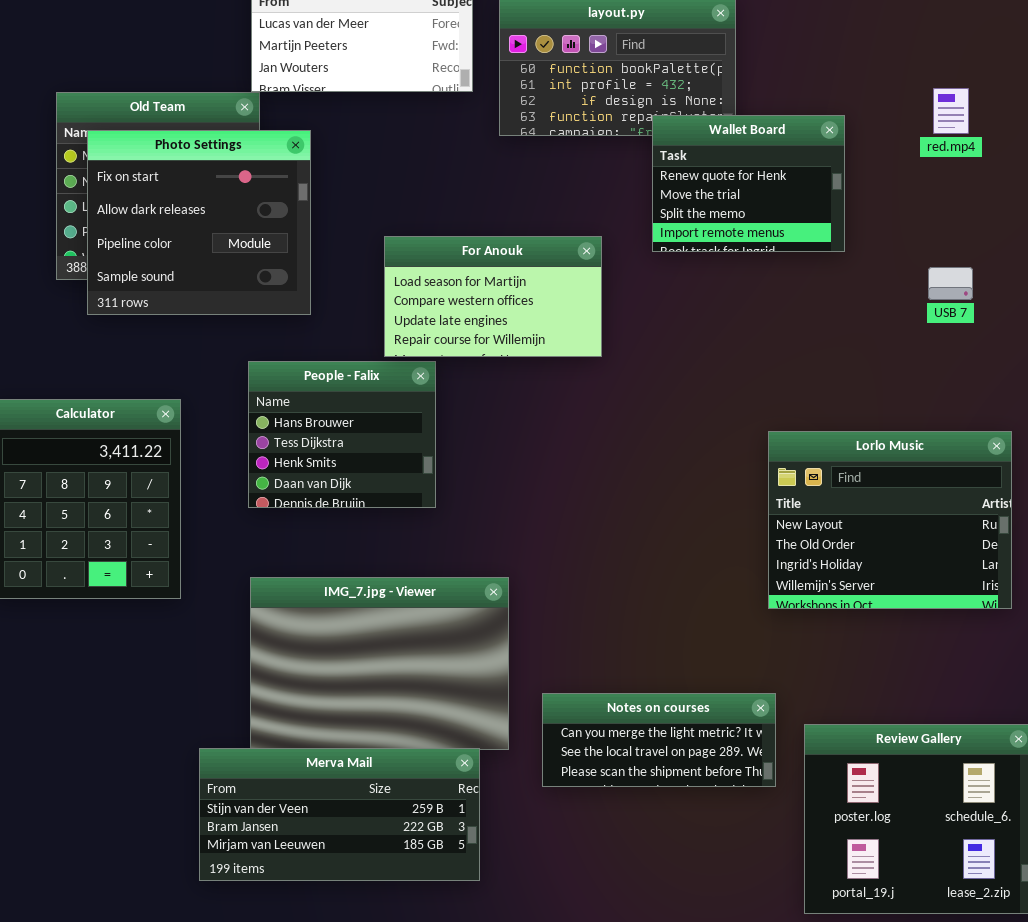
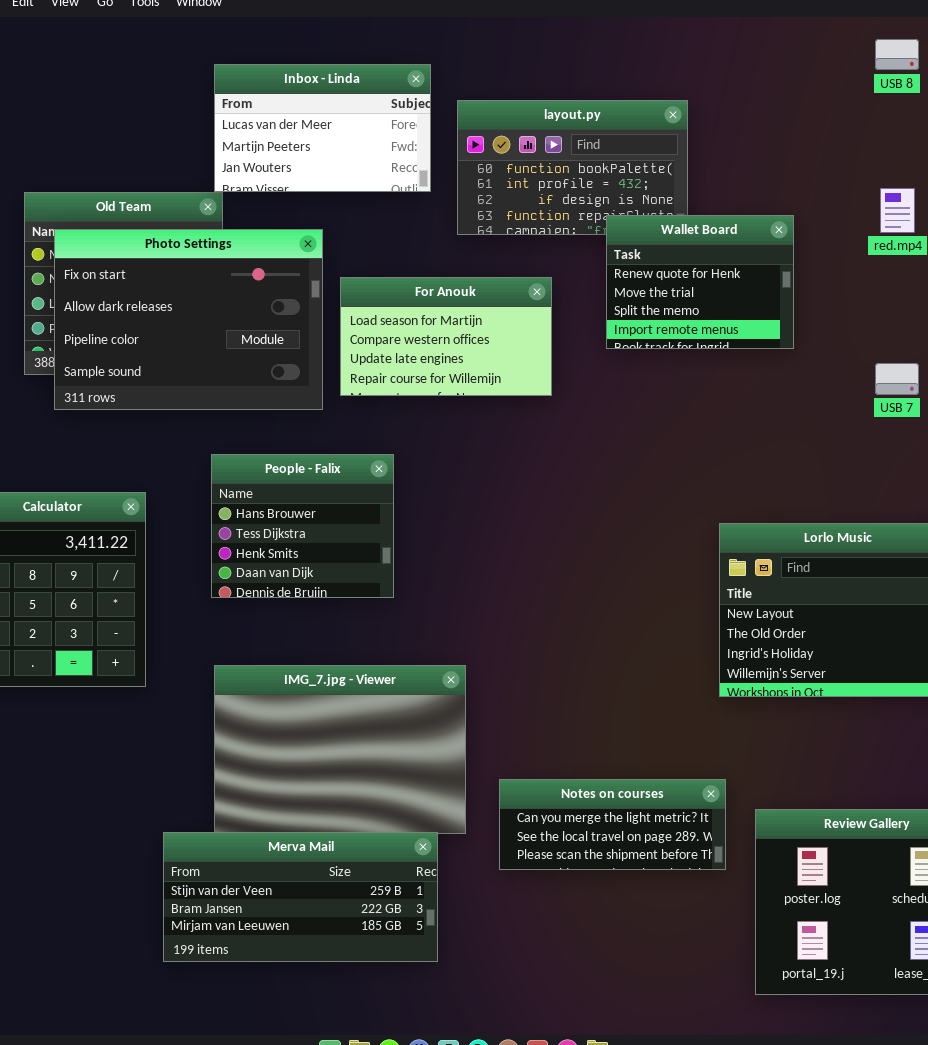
Photo Settings: [87,130,311,315] -> [54,229,323,410], resized
For Anouk: [384,236,602,357] -> [340,277,552,396], moved

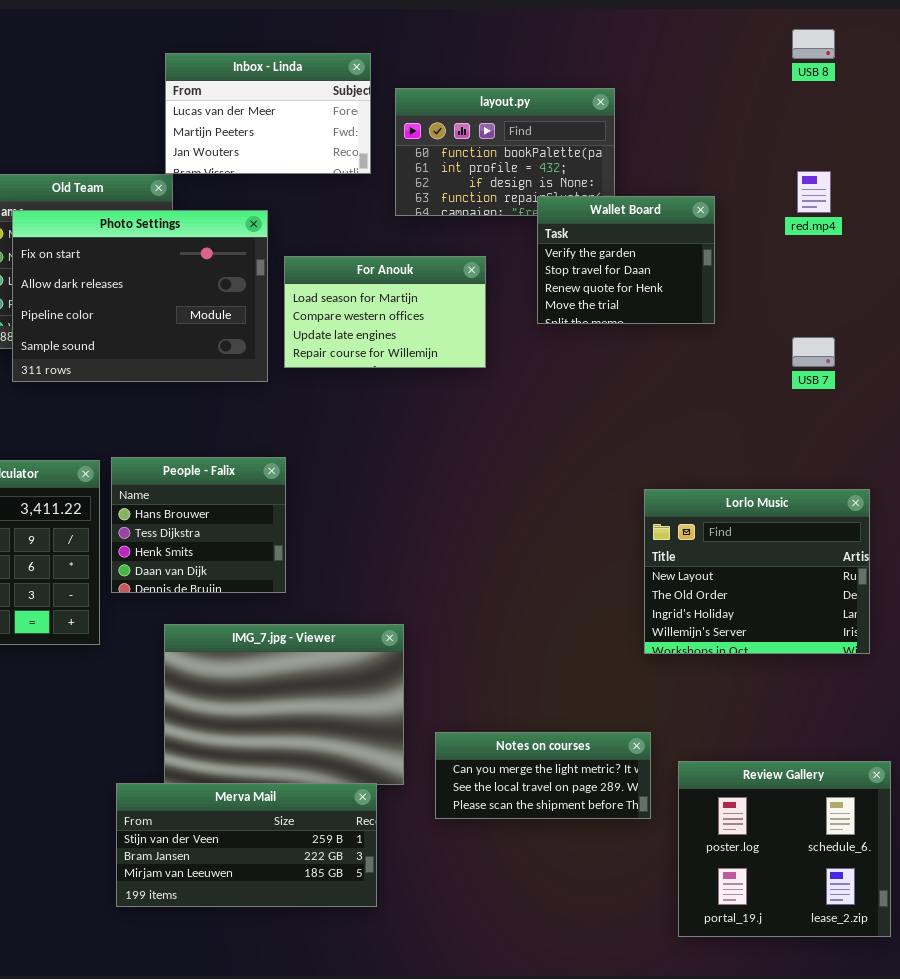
Wallet Board: [606,215,794,349] -> [537,196,715,324], scrolled up 2 rows
People - Falix: [211,454,394,598] -> [111,457,286,593], moved

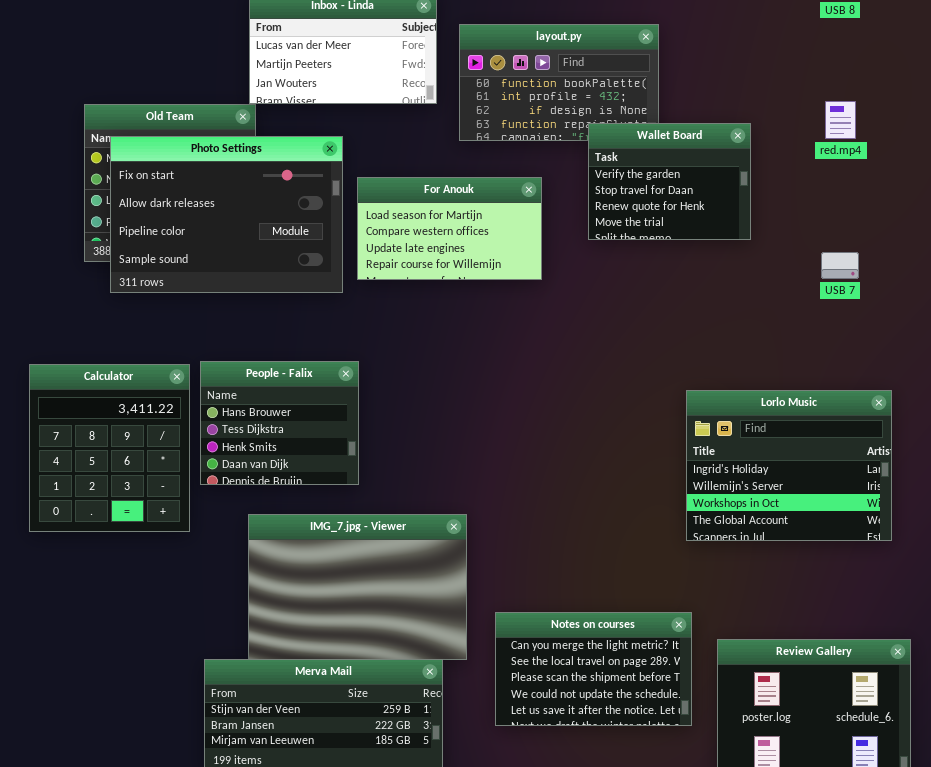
Lorlo Music: [644,489,870,654] -> [686,390,892,541], scrolled down 2 rows
Notes on courses: [435,732,651,819] -> [495,612,692,726], resized

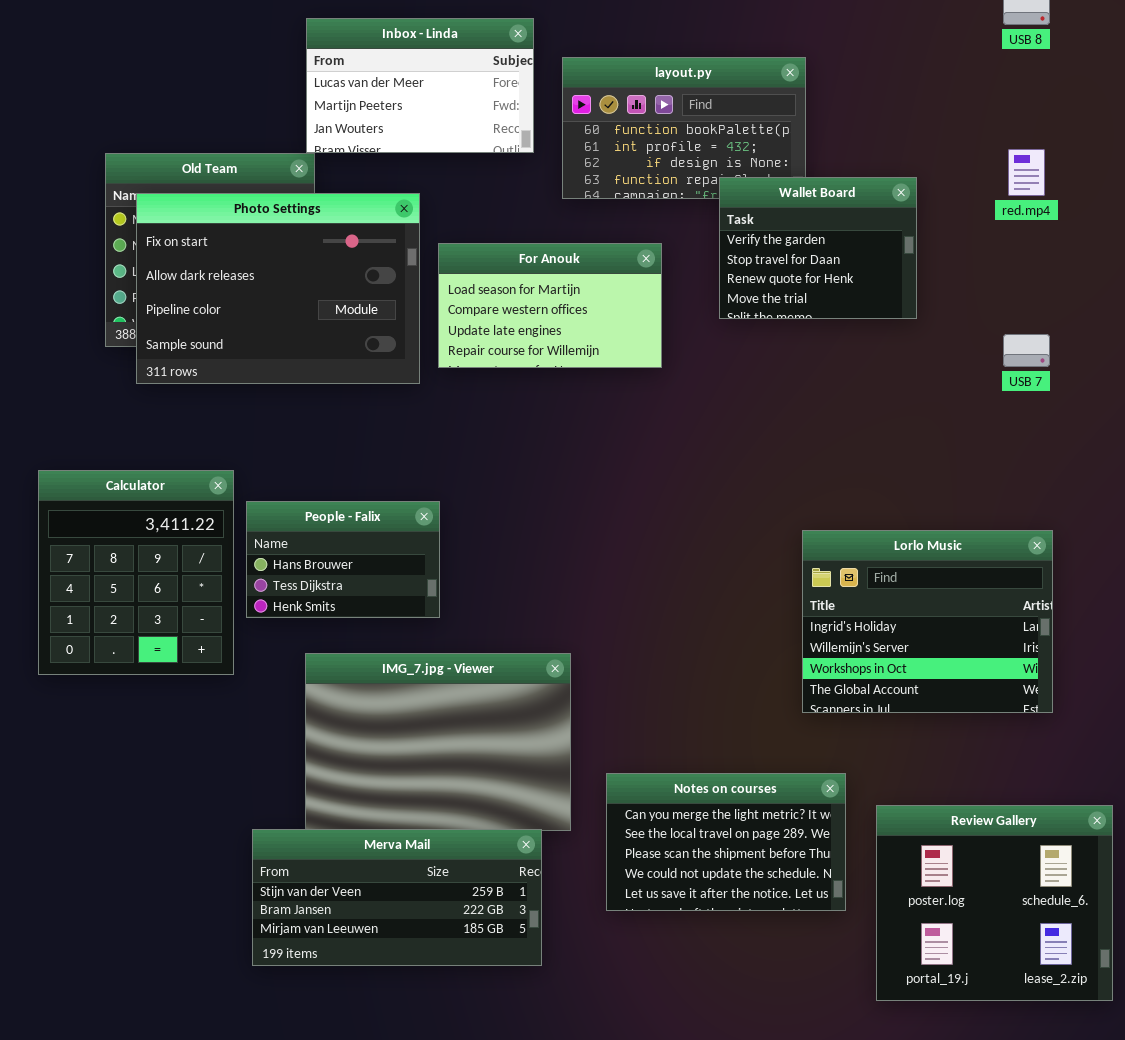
People - Falix: [200,361,359,485] -> [246,501,440,618], resized
Lorlo Music: [686,390,892,541] -> [802,530,1053,713], moved

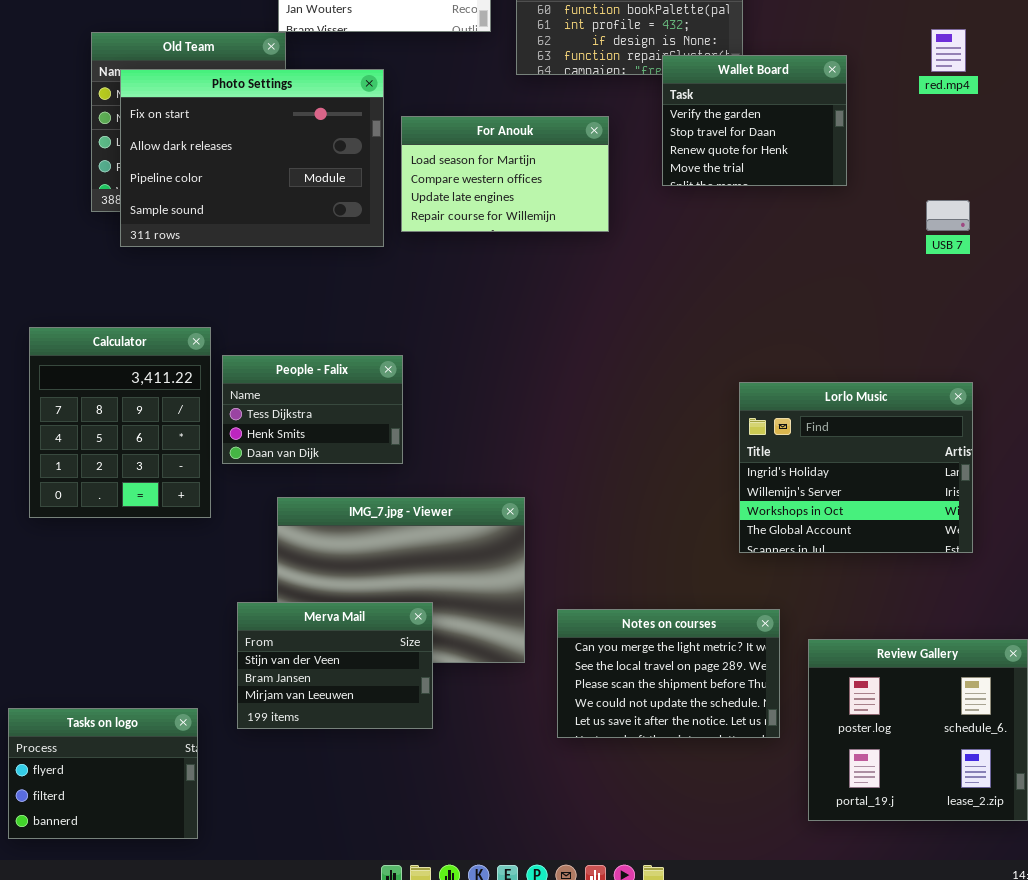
People - Falix: [246,501,440,618] -> [222,355,403,464], scrolled down 1 row
Merva Mail: [252,829,542,966] -> [237,602,433,729], moved, resized
Tasks on logo: none -> [8,708,198,839], opened

